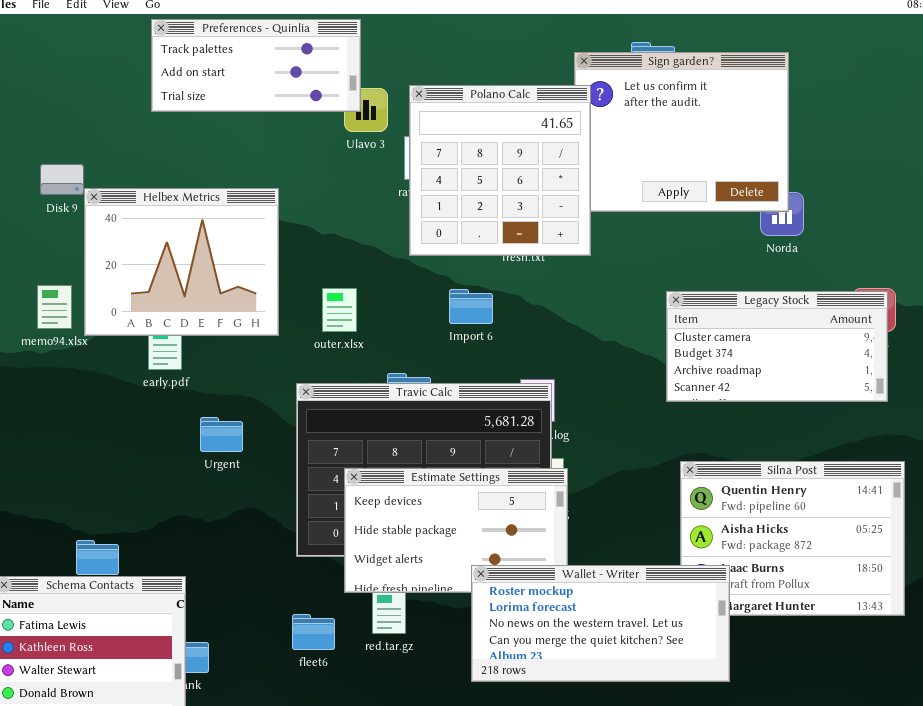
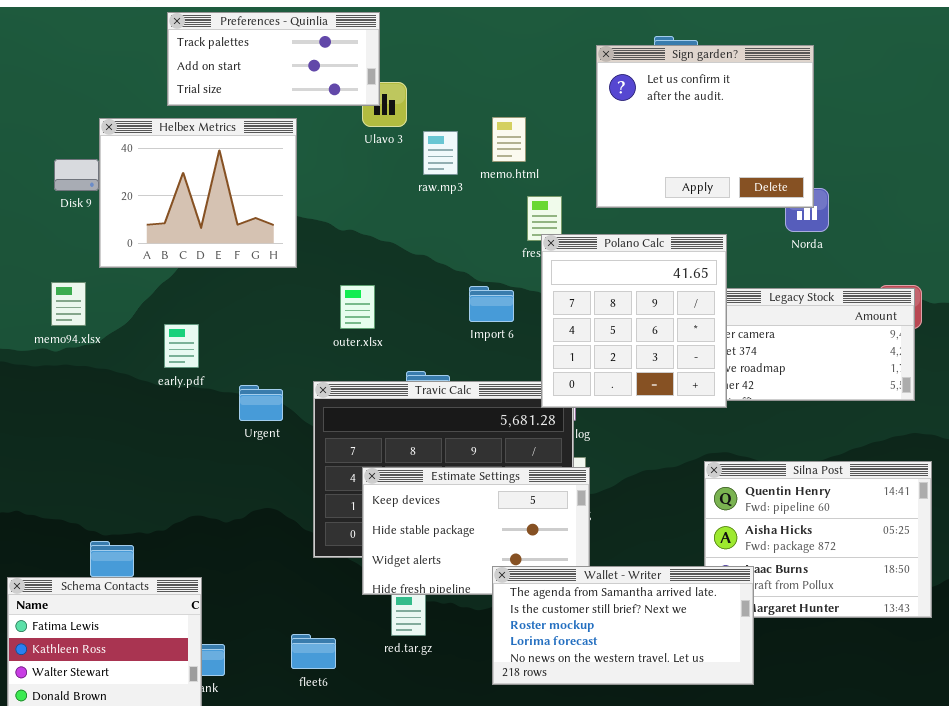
Polano Calc: [409,85,591,256] -> [541,234,727,408], moved
Helbex Metrics: [84,188,279,336] -> [99,118,297,268], moved
Urgent: [200,417,243,452] -> [239,385,283,421], moved
Wallet - Writer: [471,565,730,682] -> [492,566,754,685], scrolled up 2 rows
fleet6: [292,614,335,650] -> [291,634,336,669], moved

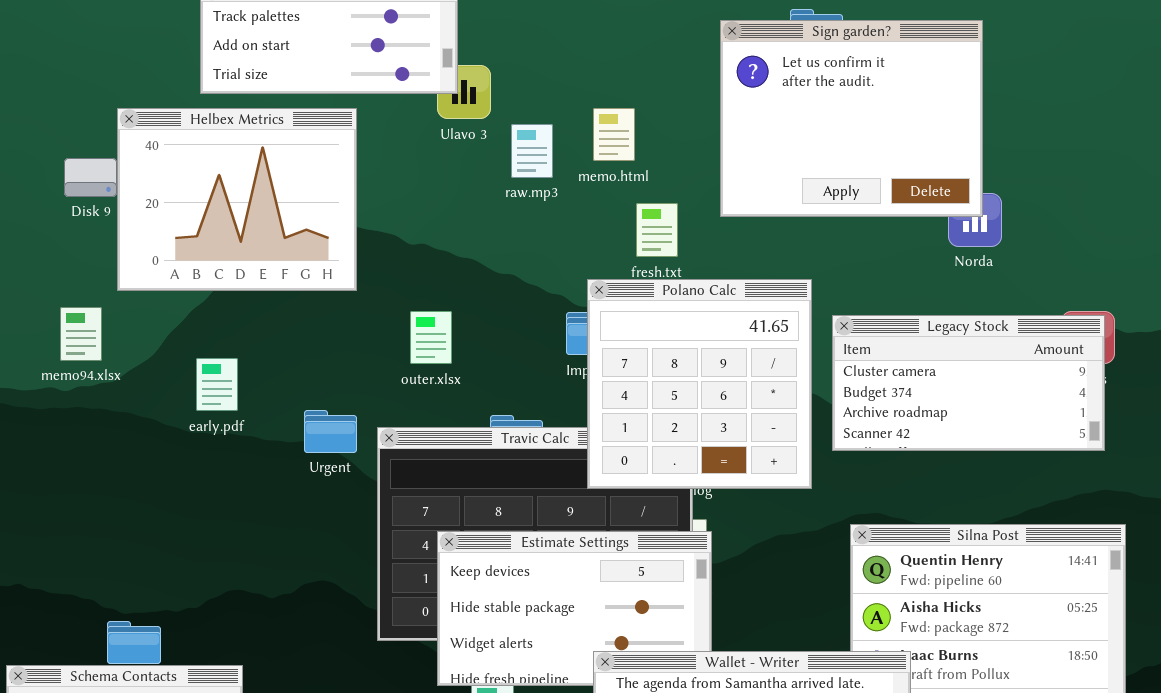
Polano Calc: [541,234,727,408] -> [587,279,812,489], moved
Urgent: [239,385,283,421] -> [304,410,357,453], moved

